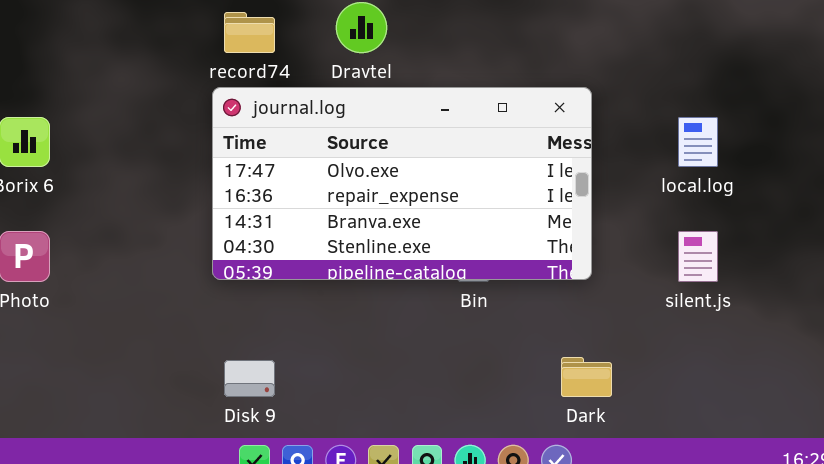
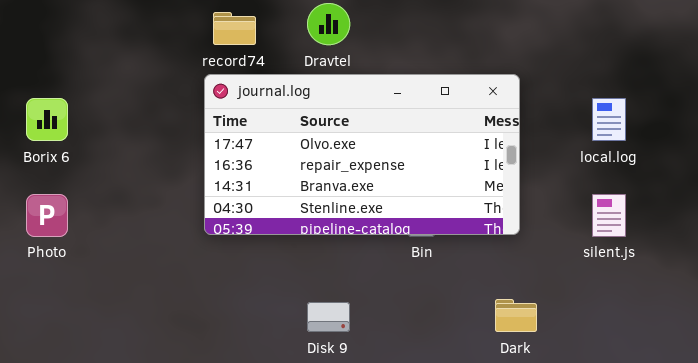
Disk 9: [224,360,275,397] -> [307,302,350,332], moved

